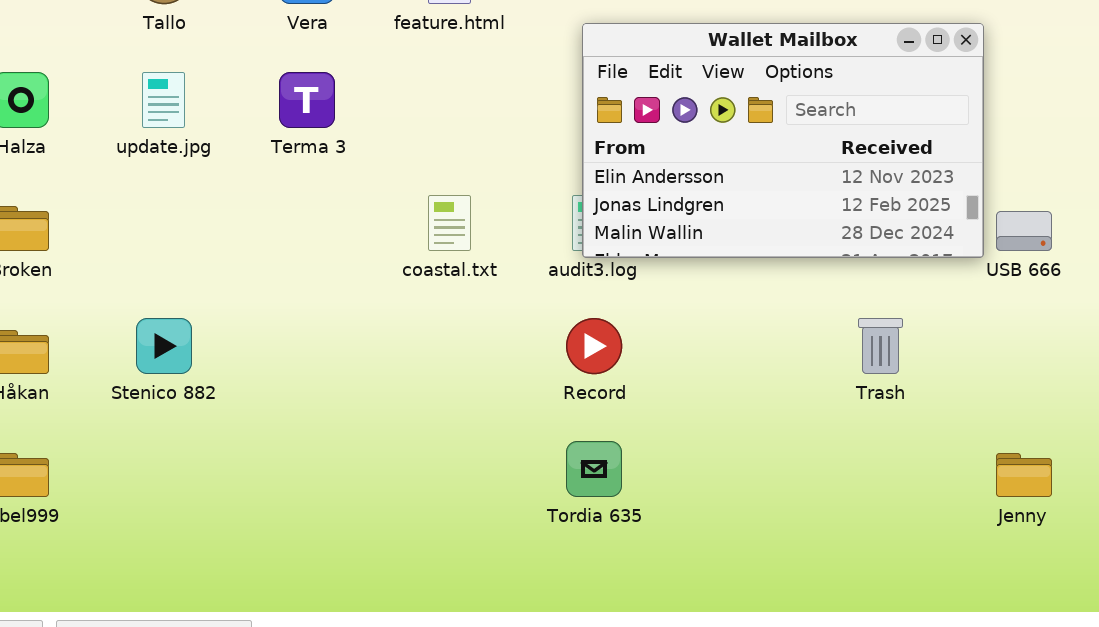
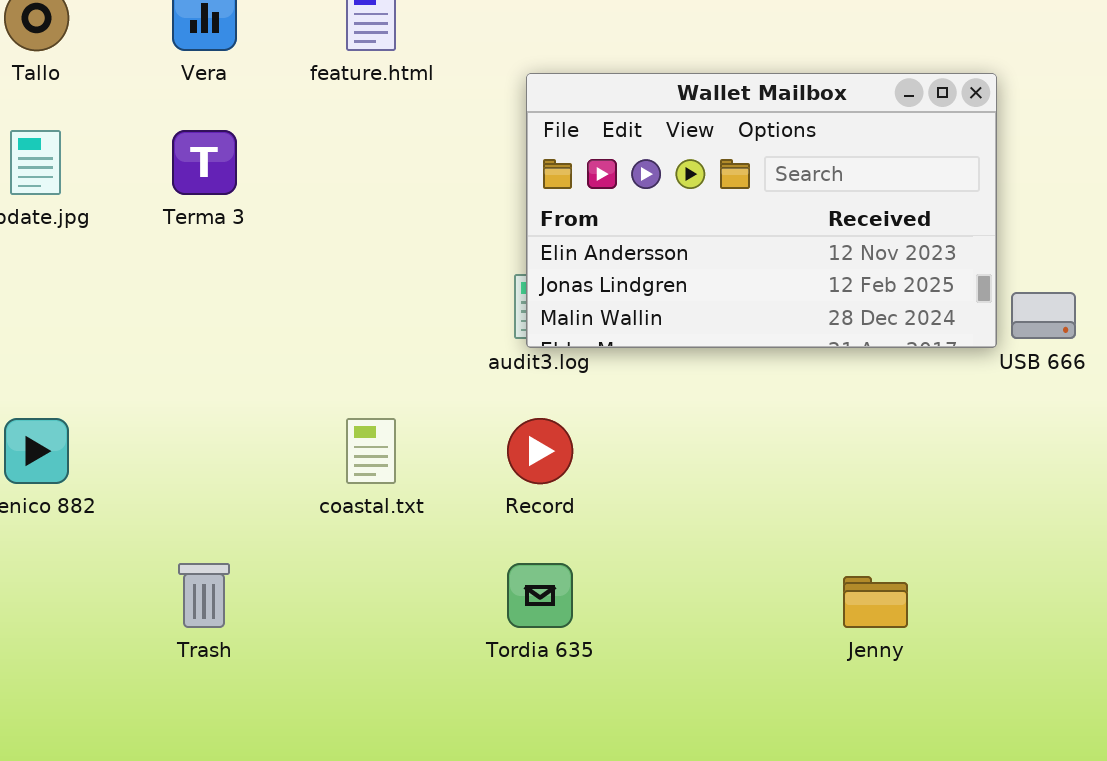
coastal.txt: [428,195,471,251] -> [346,418,396,484], moved
Trash: [858,318,903,374] -> [178,563,230,628], moved
Jenny: [996,453,1052,497] -> [843,576,908,628], moved

